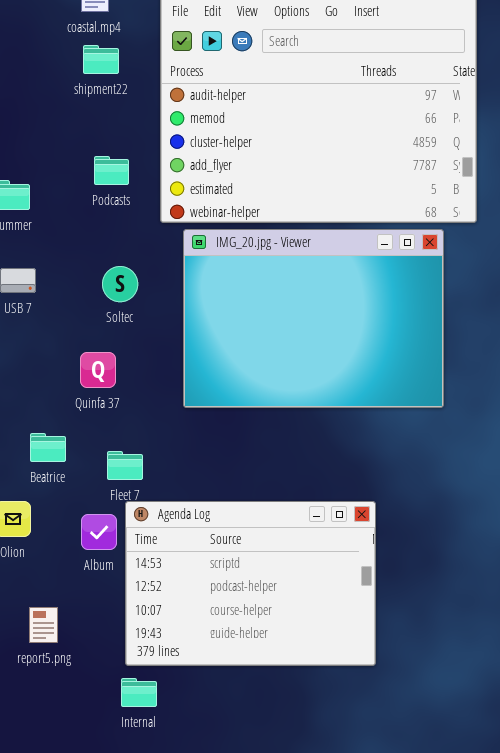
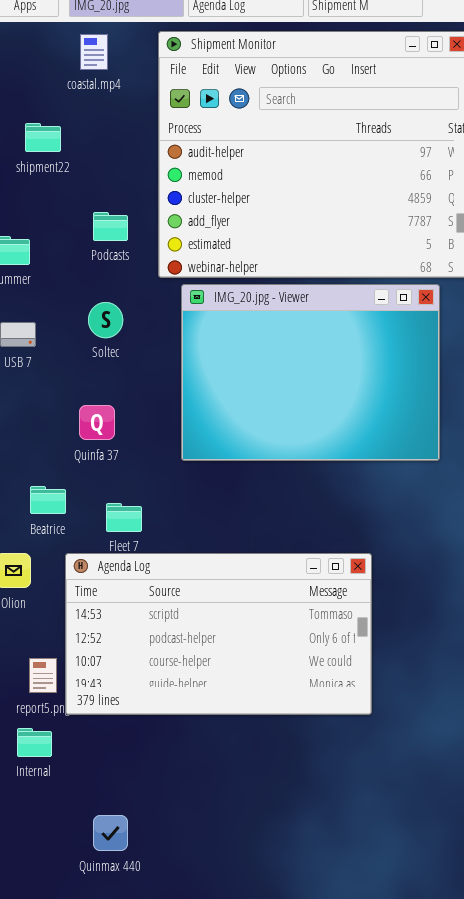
shipment22: [83,45,119,74] -> [25,123,61,152], moved
Soltec: [102,266,138,302] -> [88,302,123,338], moved
Agenda Log: [125,501,376,666] -> [65,553,372,715], resized
Internal: [121,678,157,707] -> [17,728,52,757], moved

